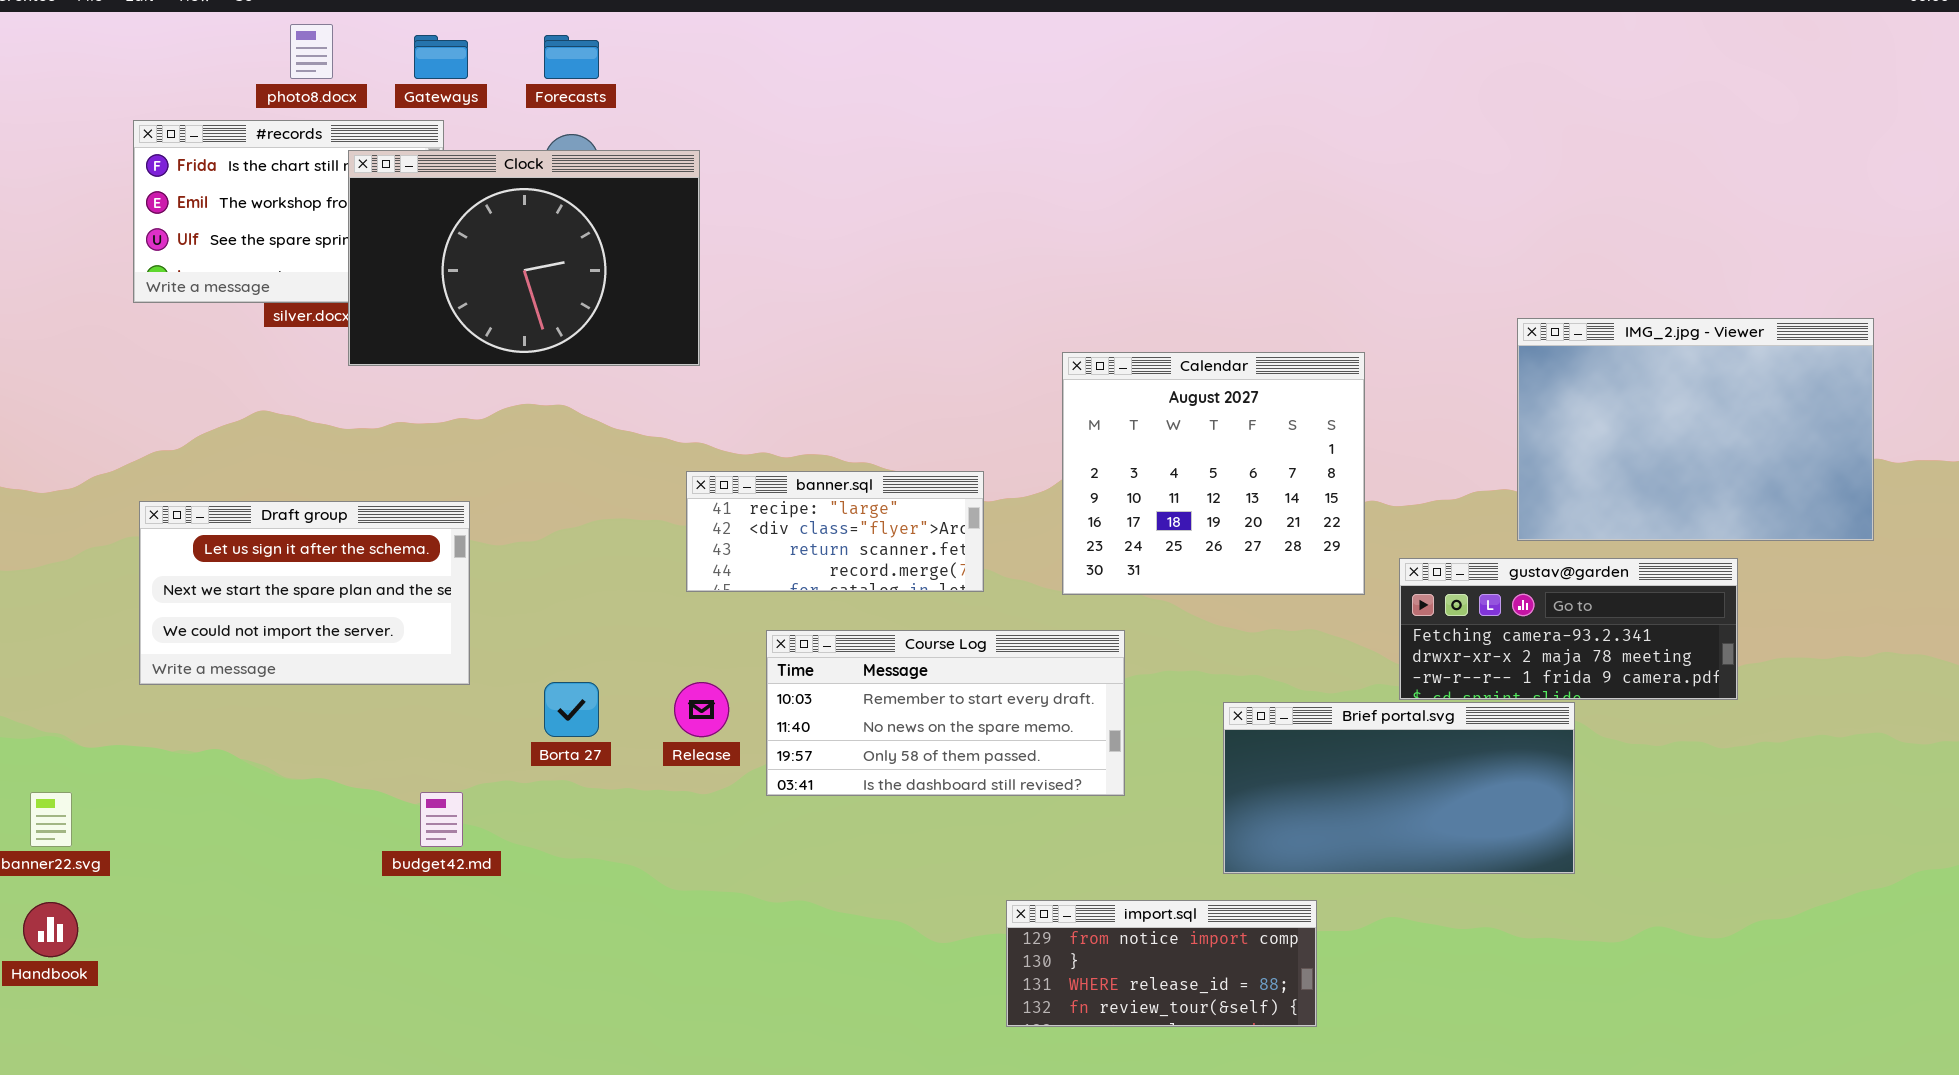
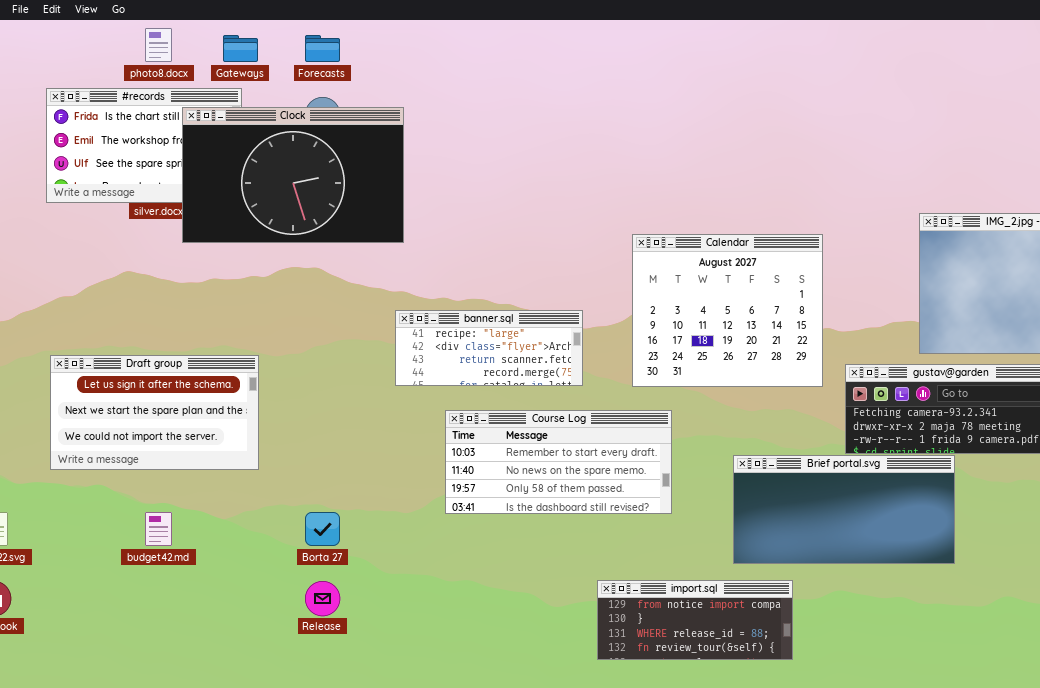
Draft group: [139,501,470,685] -> [50,355,259,470], moved
Borta 27: [544,682,599,737] -> [305,512,340,546], moved
Release: [674,682,729,737] -> [305,581,340,616], moved
budget42.md: [420,792,463,847] -> [145,512,172,546], moved

